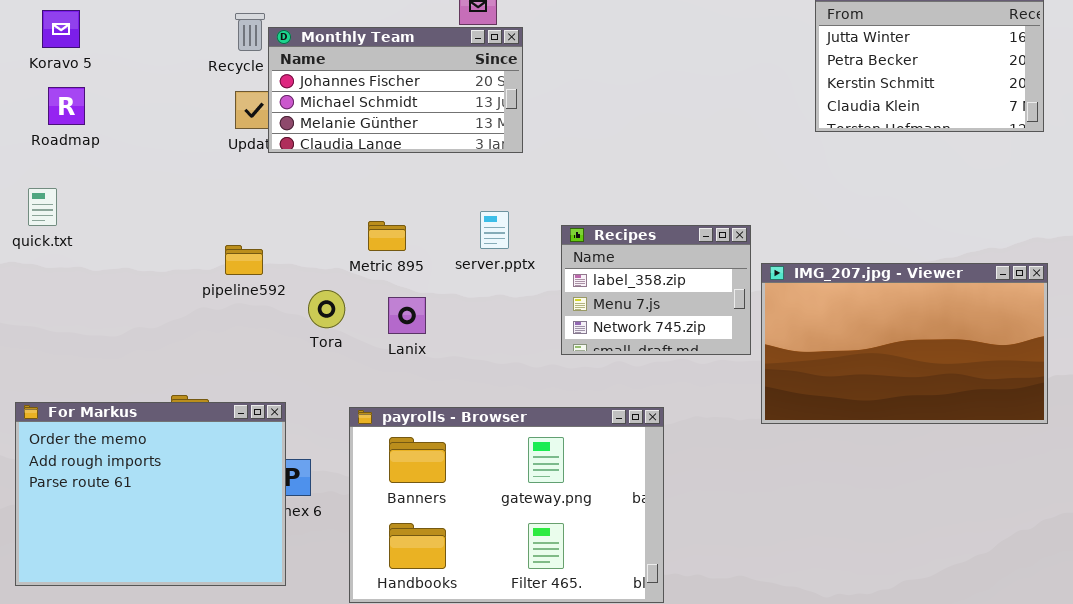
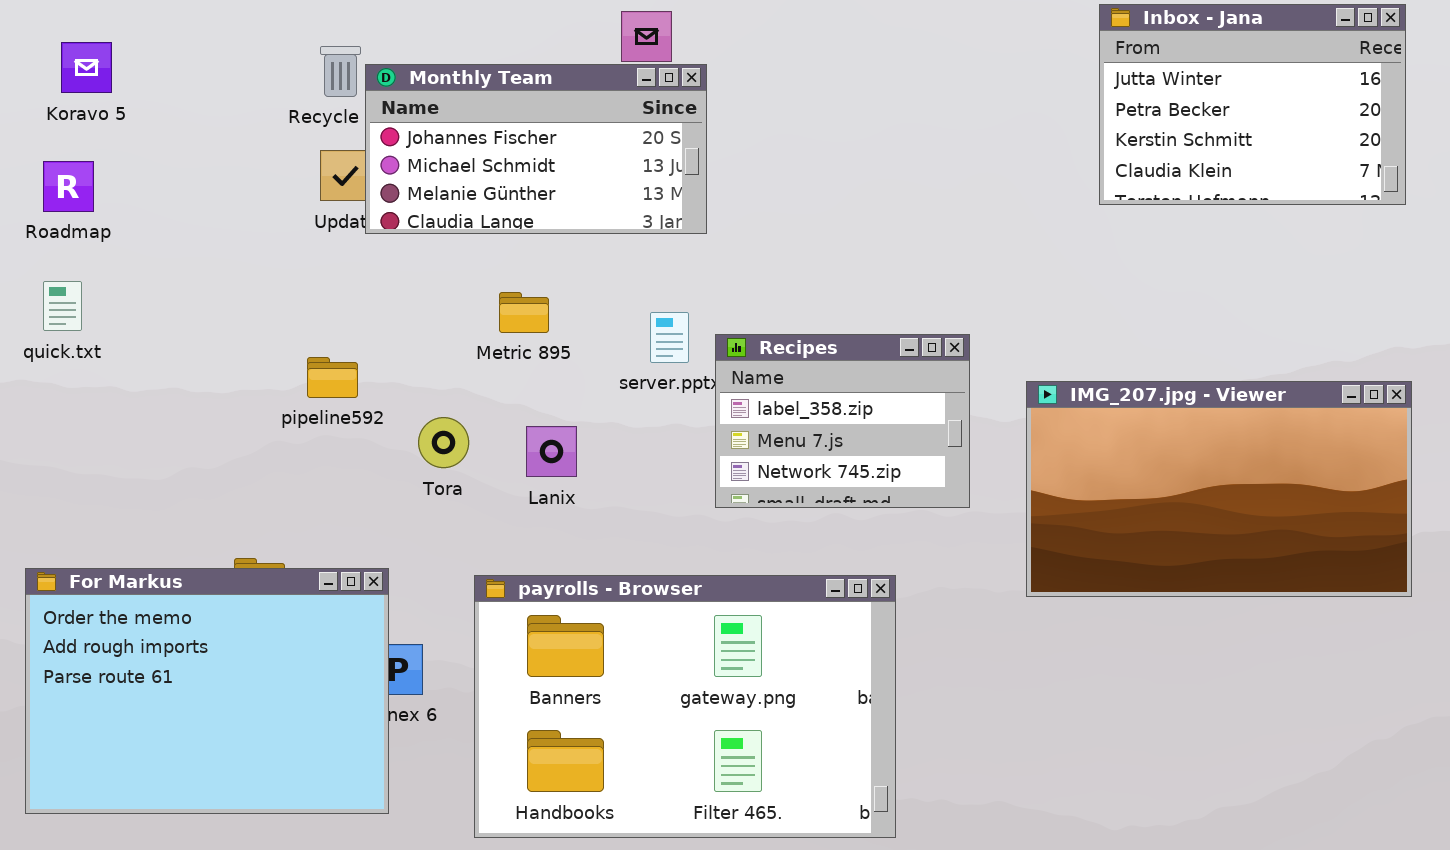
Roadmap: [48,87,85,125] -> [43,161,94,212], moved
Metric 895: [368,221,406,251] -> [499,292,549,333], moved
Recipes: [561,225,751,355] -> [715,334,970,508], moved

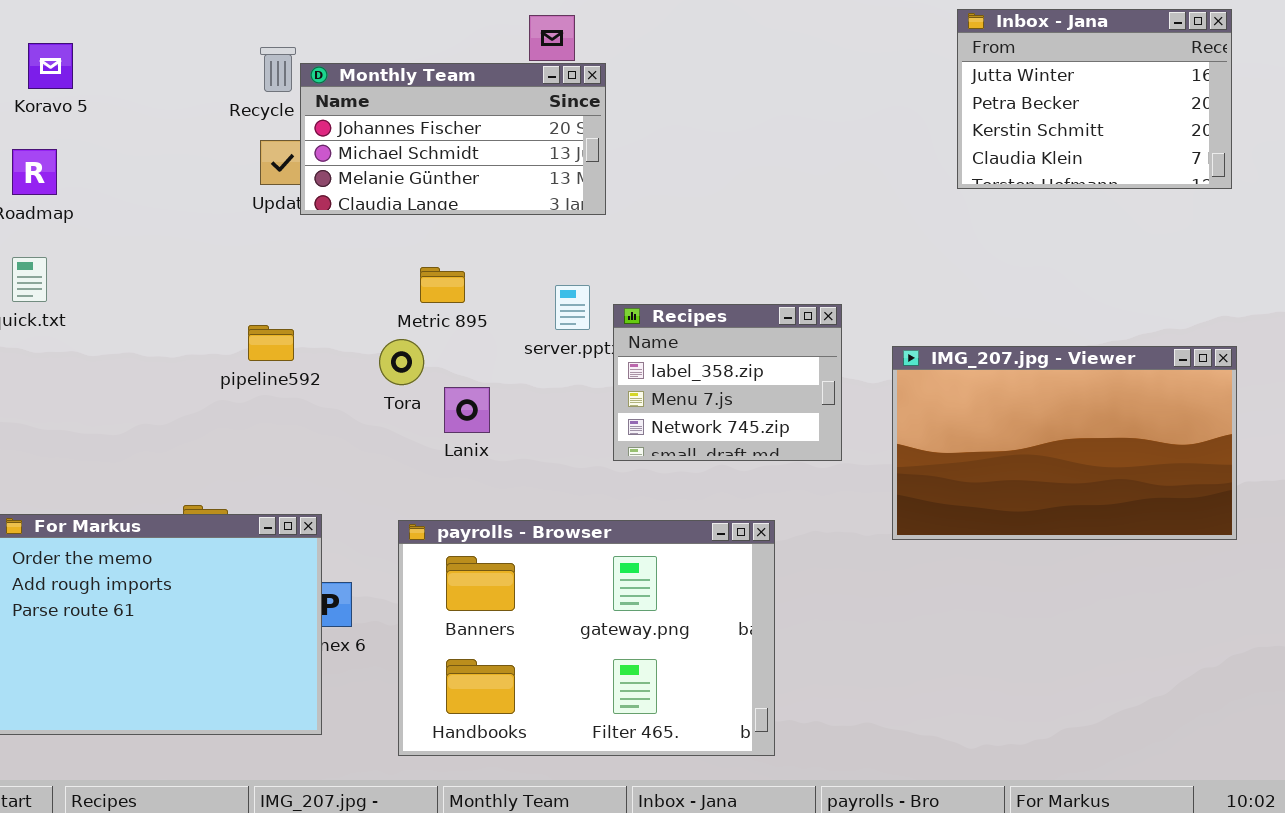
Tora: [418,417,469,468] -> [379,339,424,385], moved

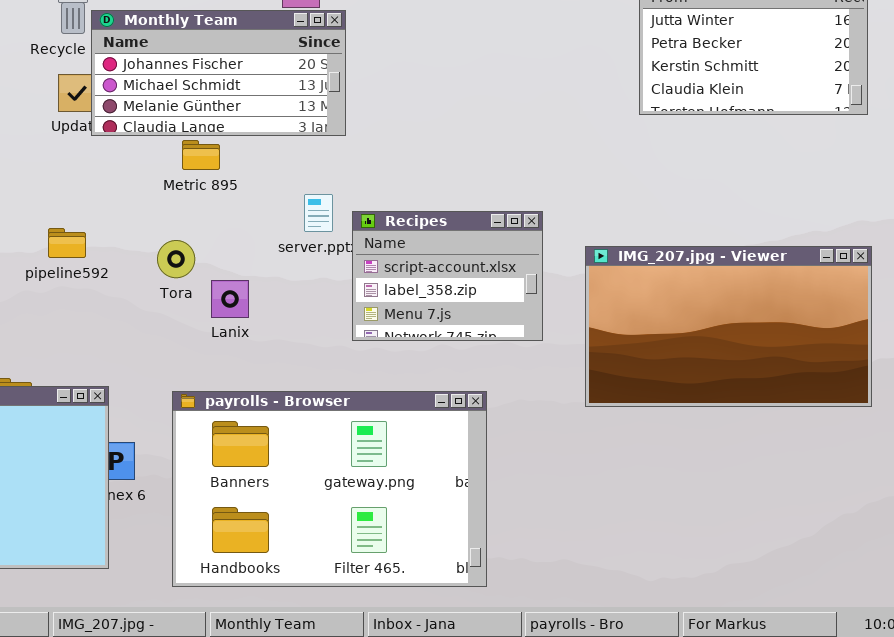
Metric 895: [420,267,465,303] -> [182,140,220,170], moved
Recipes: [613,304,842,461] -> [352,211,543,341], scrolled up 1 row

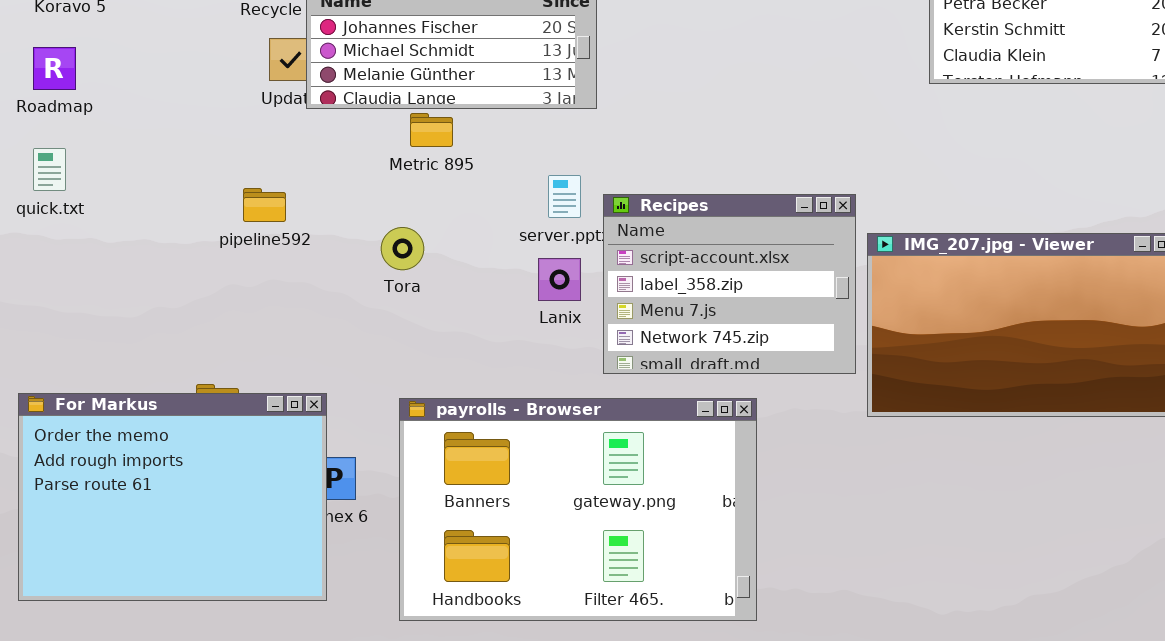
Recipes: [352,211,543,341] -> [603,194,856,374], resized
pipeline592: [48,228,86,258] -> [243,188,286,222], moved
Lanix: [211,280,249,318] -> [538,258,581,301], moved

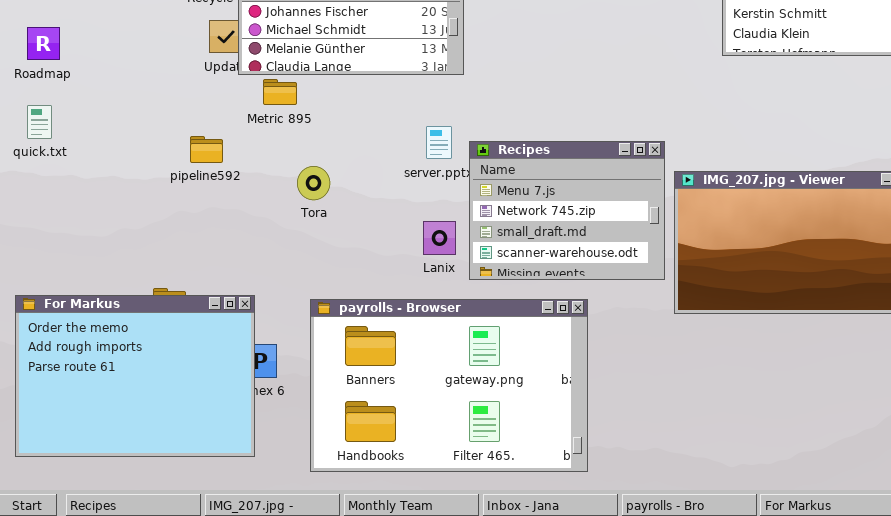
Metric 895: [410,113,453,147] -> [263,79,297,105], moved
Recipes: [603,194,856,374] -> [469,141,665,280], scrolled down 2 rows
Lanix: [538,258,581,301] -> [423,221,456,255], moved

